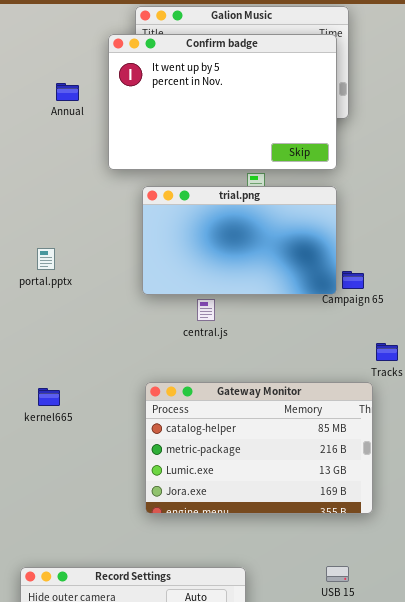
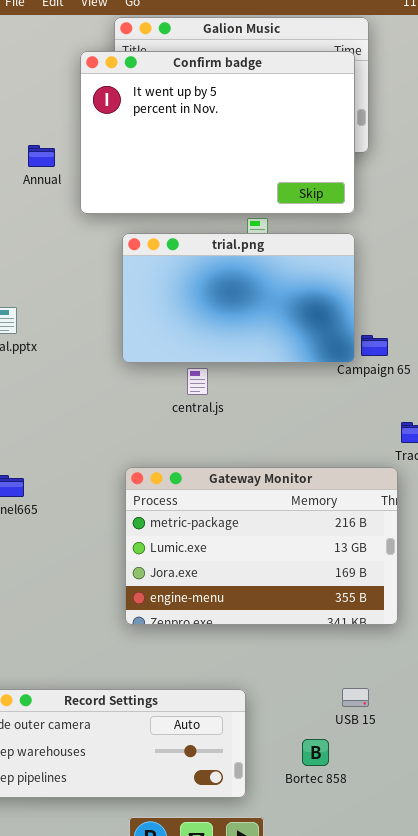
Annual: [56,83,79,101] -> [28,145,55,167], moved
Gateway Monitor: [145,382,373,514] -> [125,467,398,625], scrolled down 1 row

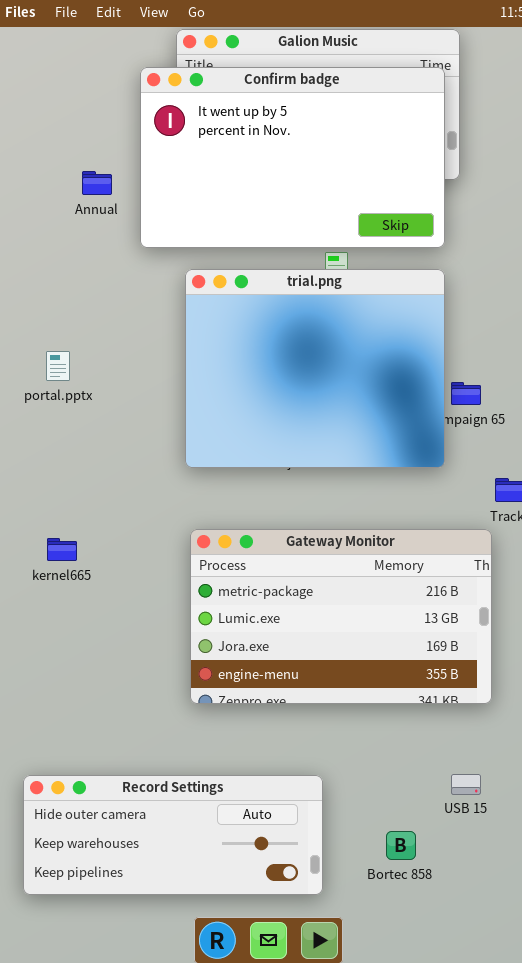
trial.png: [122,233,355,363] -> [185,269,445,468], resized
USB 15: [342,688,369,707] -> [451,774,481,795], moved

